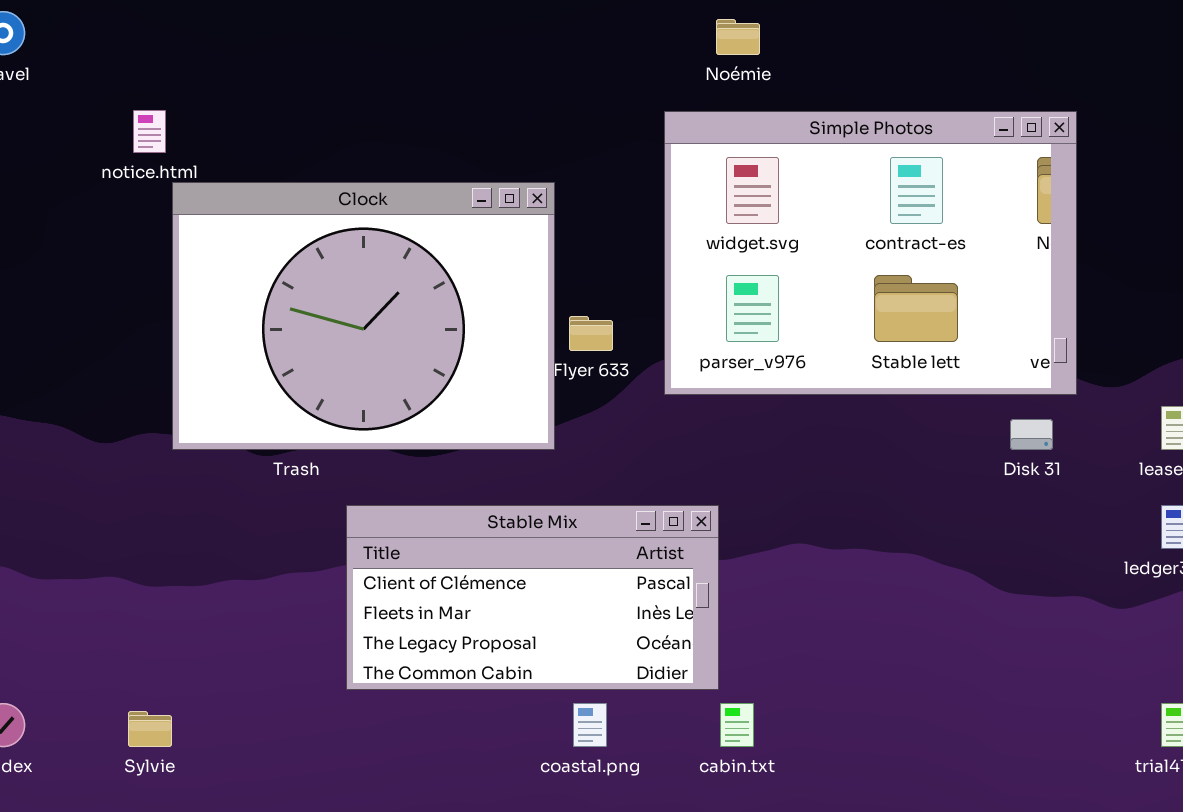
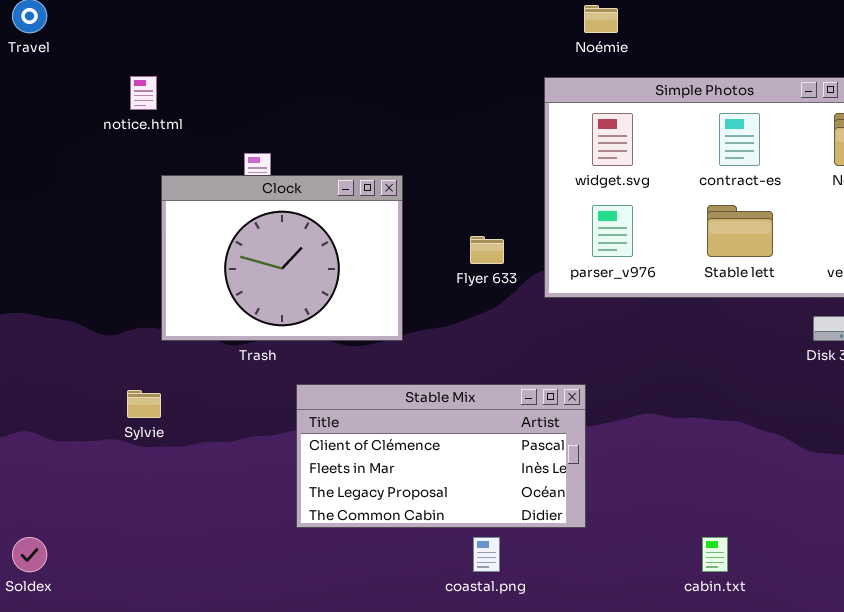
Clock: [172,182,555,450] -> [161,175,403,341], resized
cabin.txt: [720,703,754,747] -> [702,537,728,572], moved
Sylvie: [128,711,172,747] -> [127,390,161,418], moved

